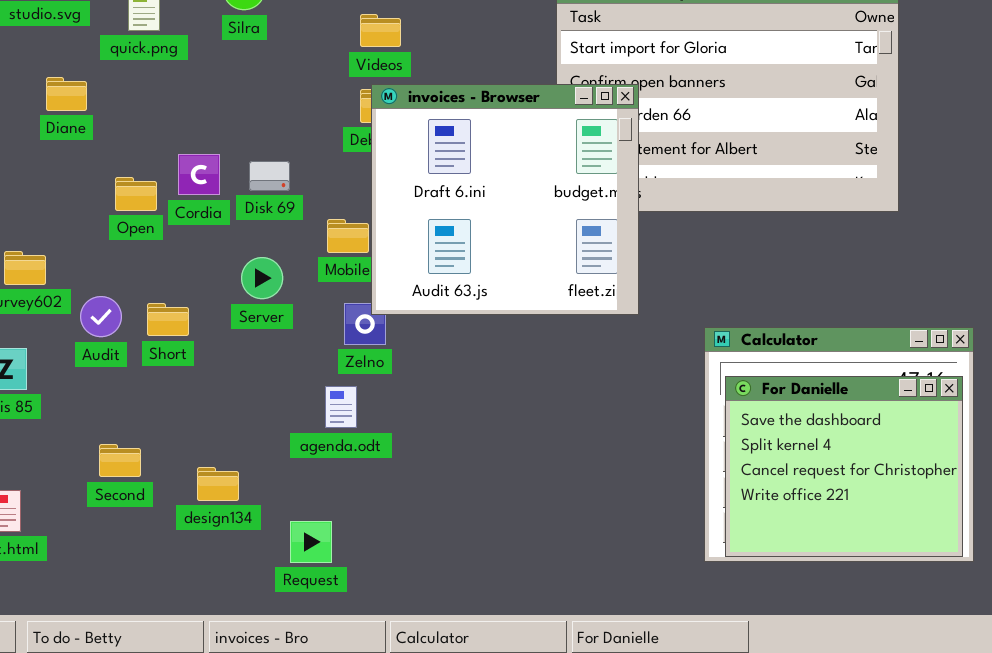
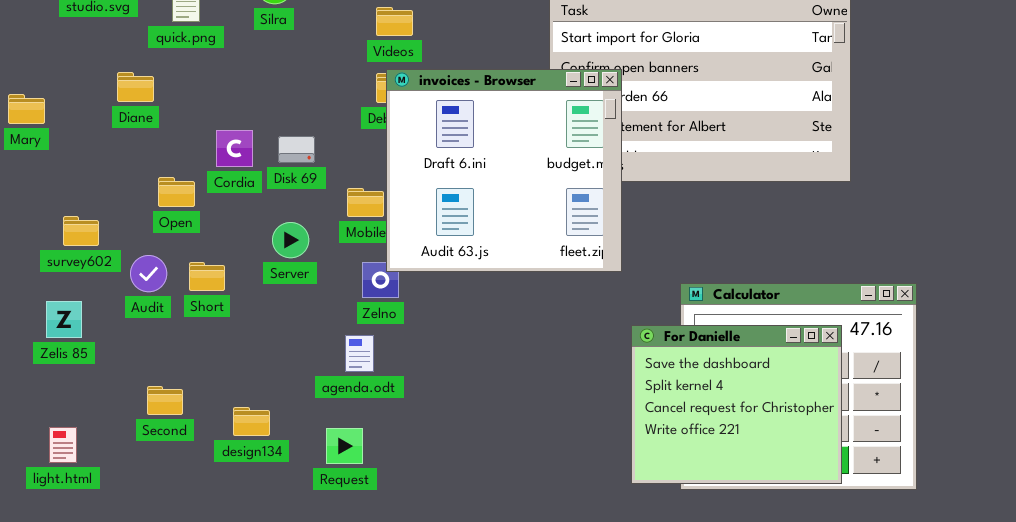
Diane: [46,77,87,111] -> [117,72,154,102], moved
Open: [115,177,157,211] -> [158,177,195,207], moved
For Danielle: [725,376,963,557] -> [631,325,842,484], moved
Request: [290,521,332,563] -> [326,428,363,464], moved

